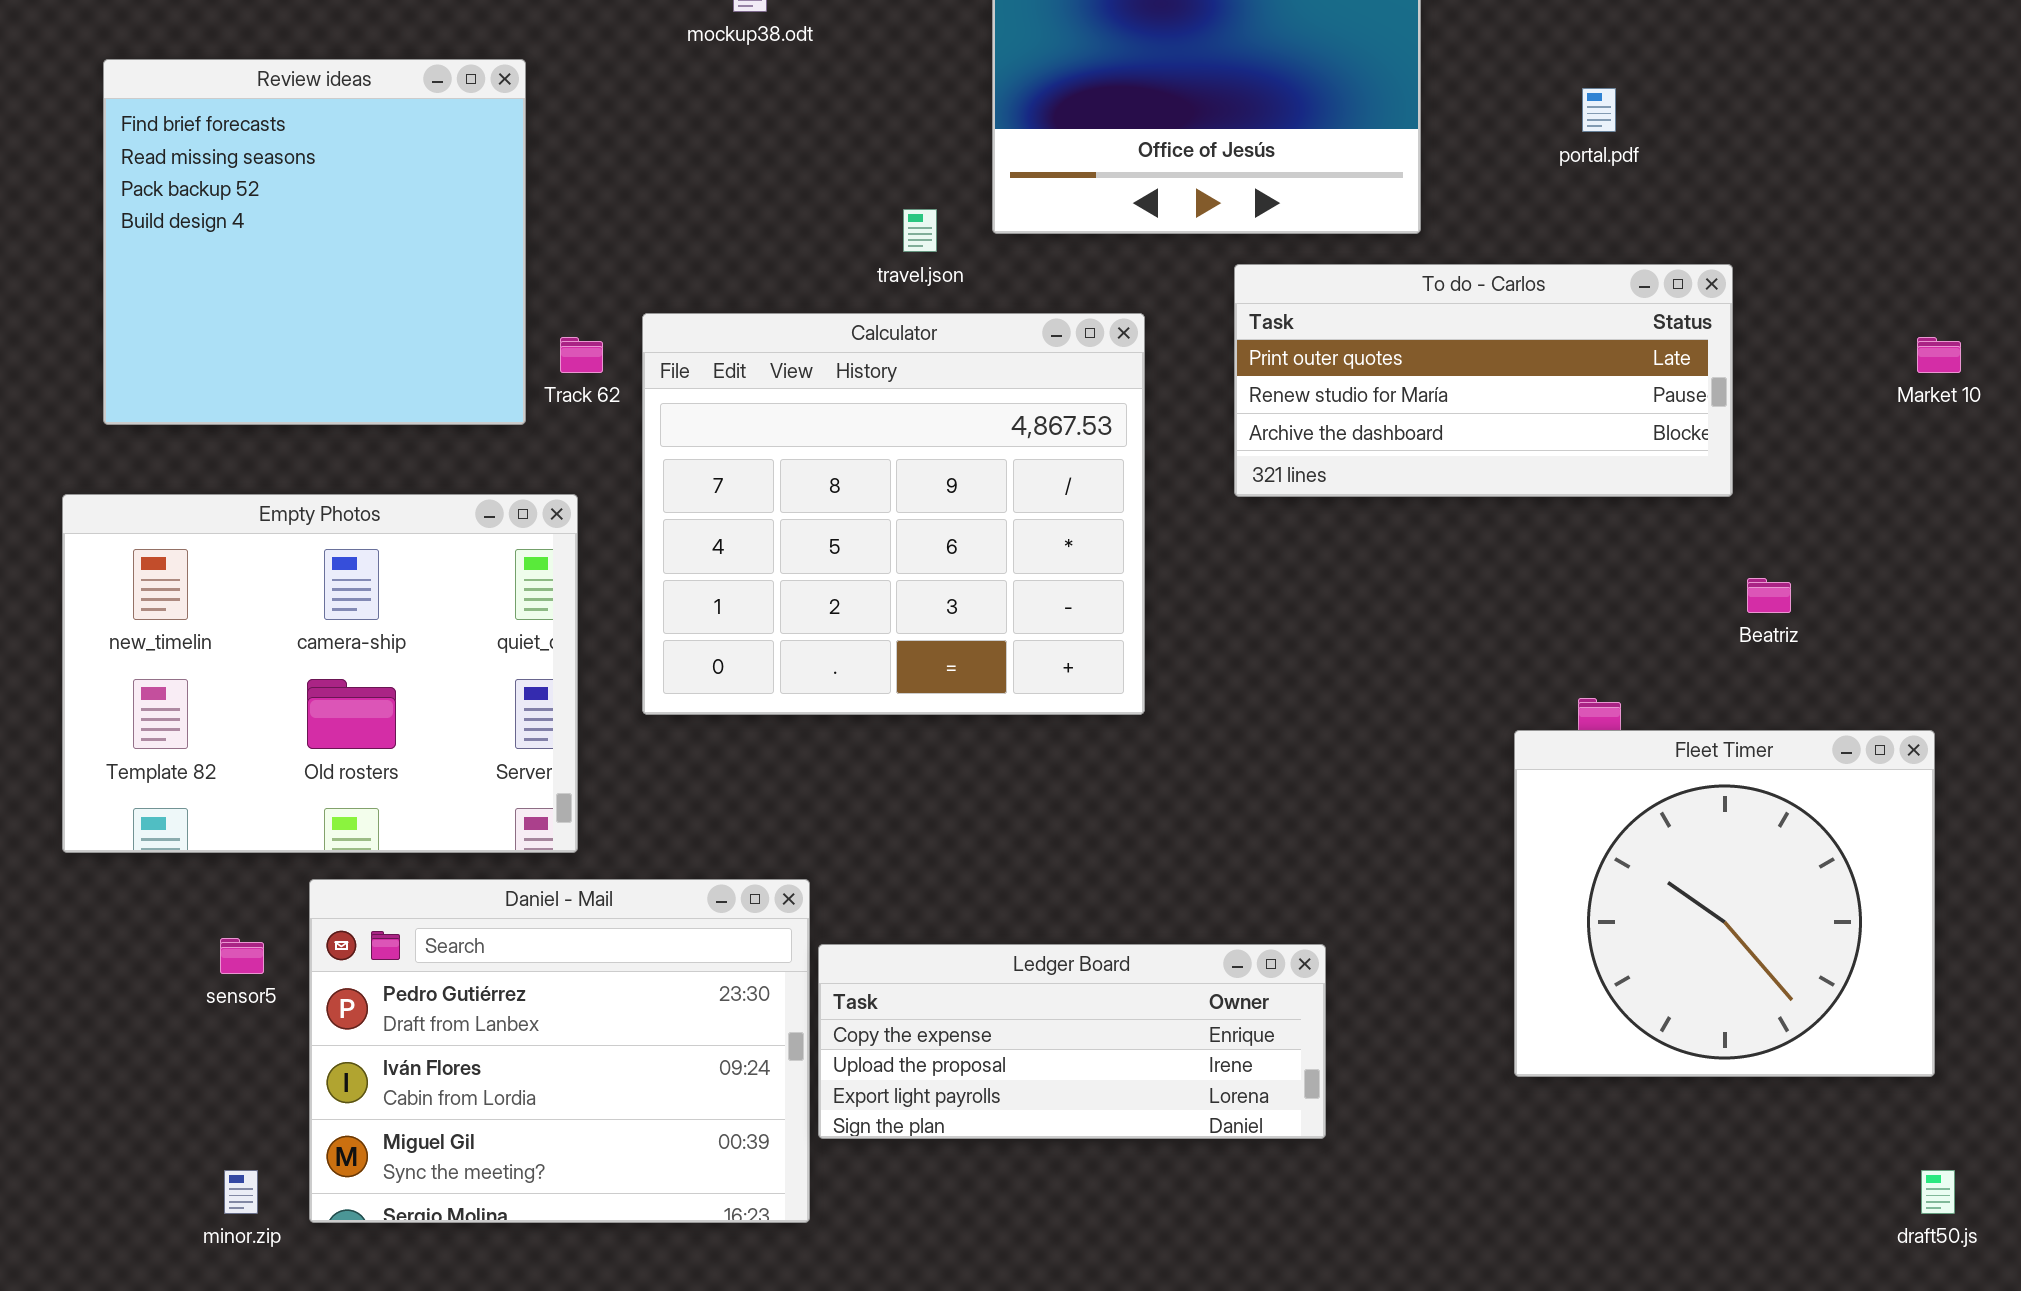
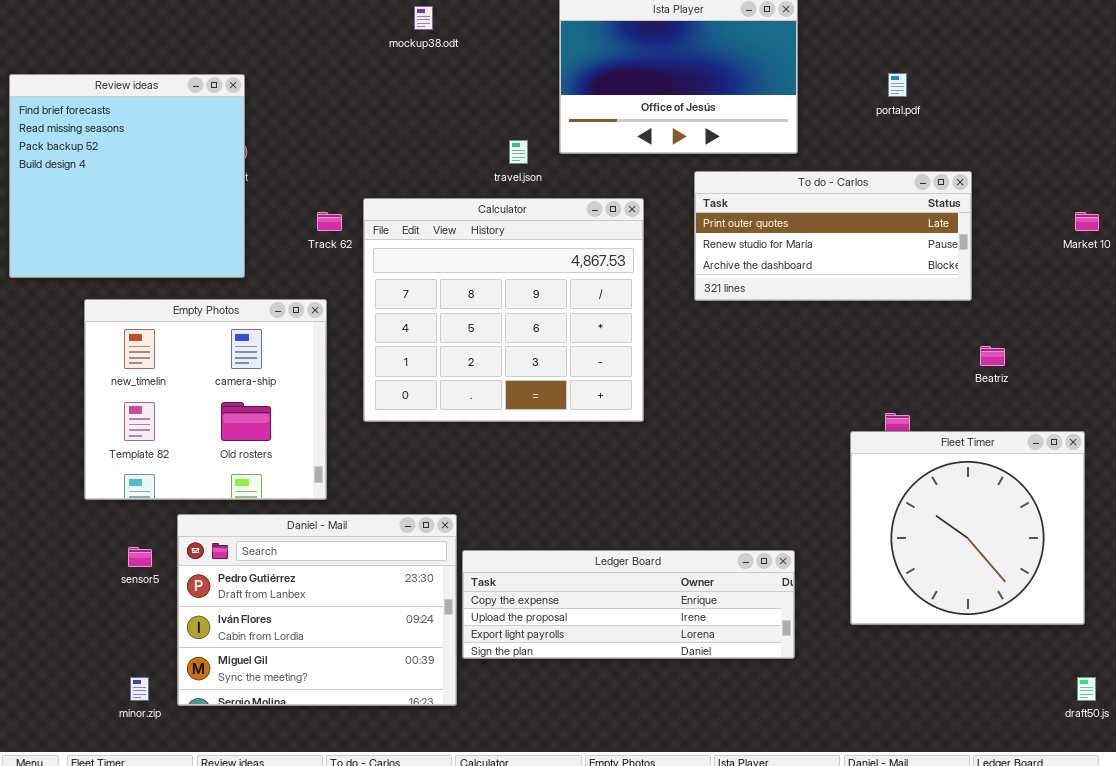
Review ideas: [103,59,526,425] -> [9,74,245,278], moved
Empty Photos: [62,494,578,853] -> [84,299,327,500], resized
Ledger Board: [818,944,1326,1139] -> [462,550,795,659], resized

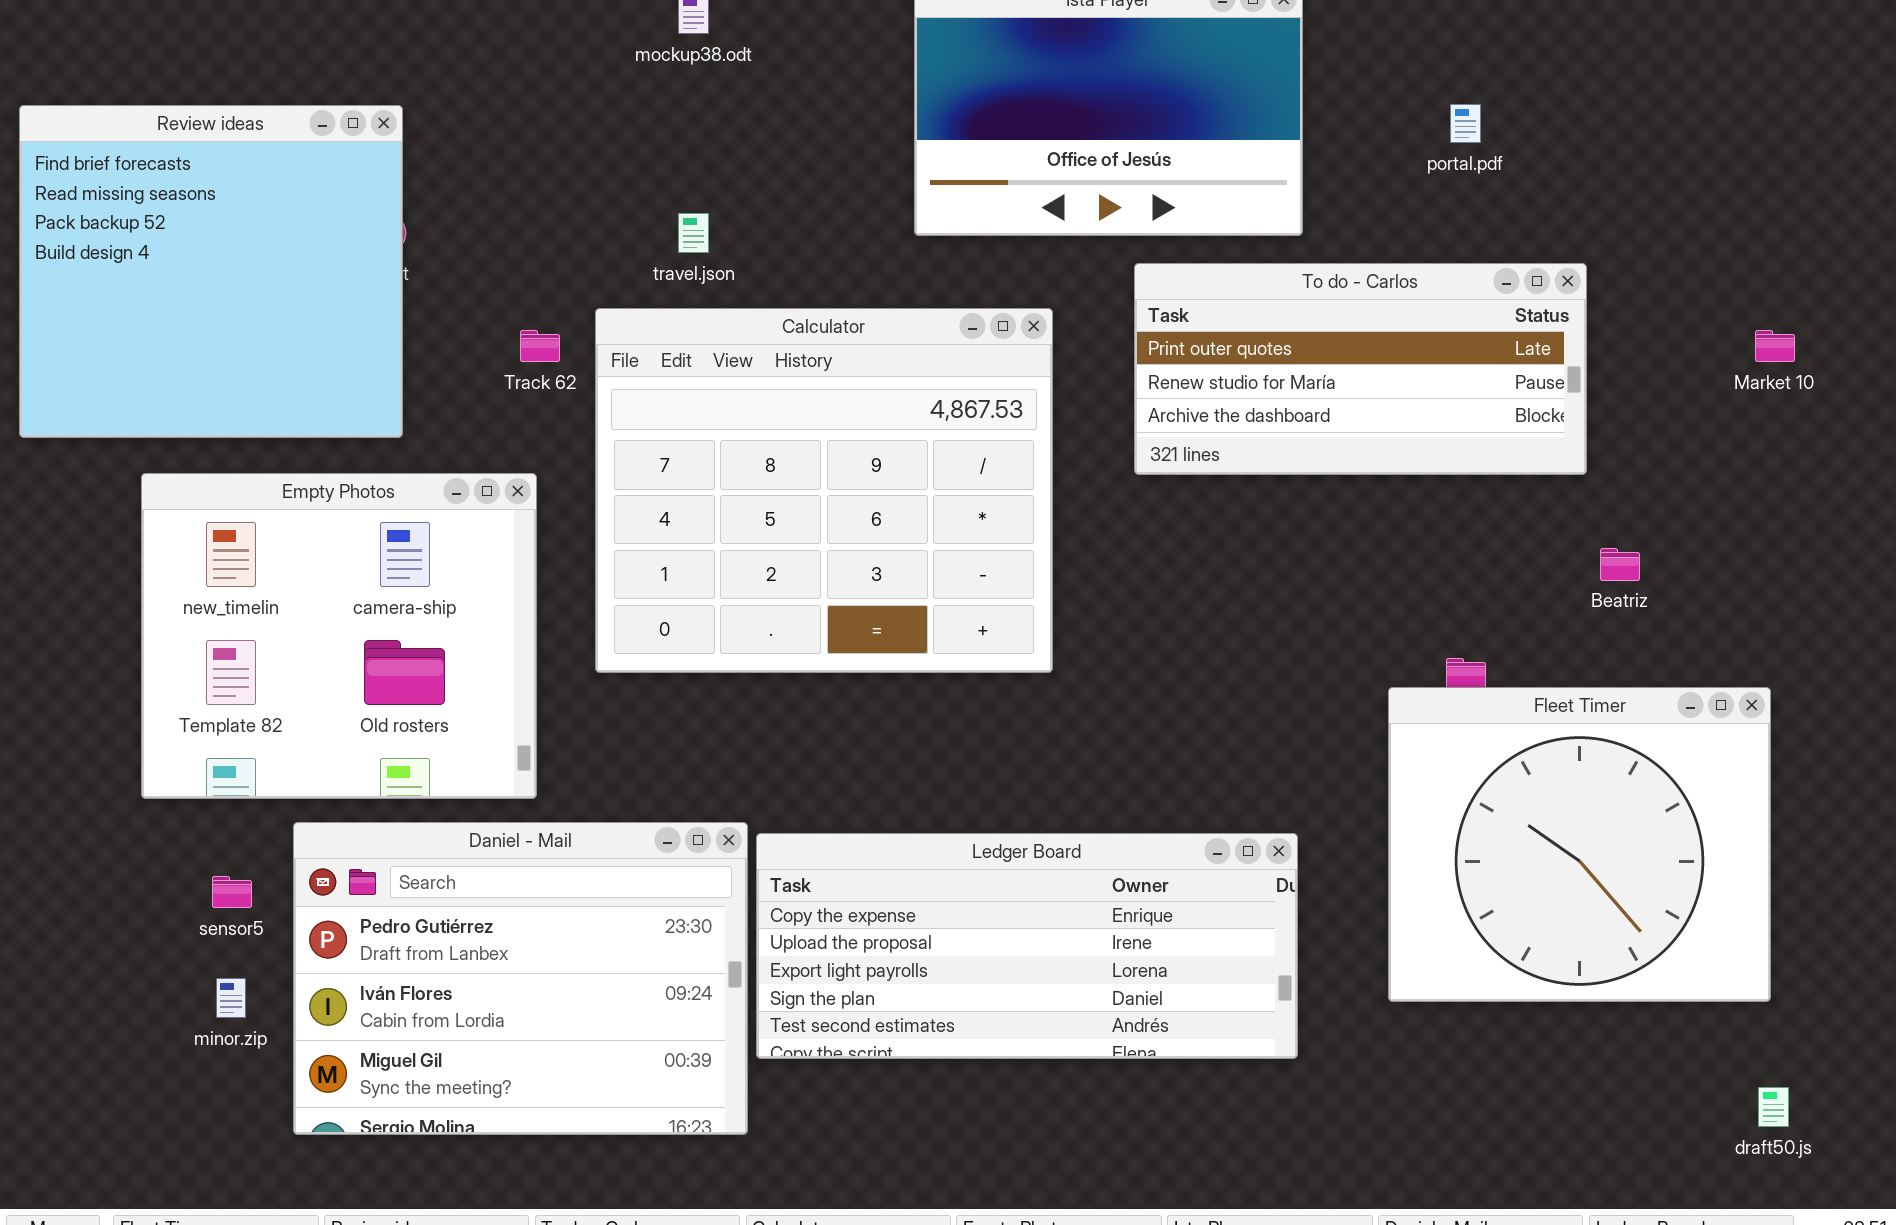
travel.json: [509,140,528,164] -> [678,213,709,253], moved
Ledger Board: [462,550,795,659] -> [756,833,1298,1059], resized
minor.zip: [130,677,149,701] -> [216,978,246,1018], moved

